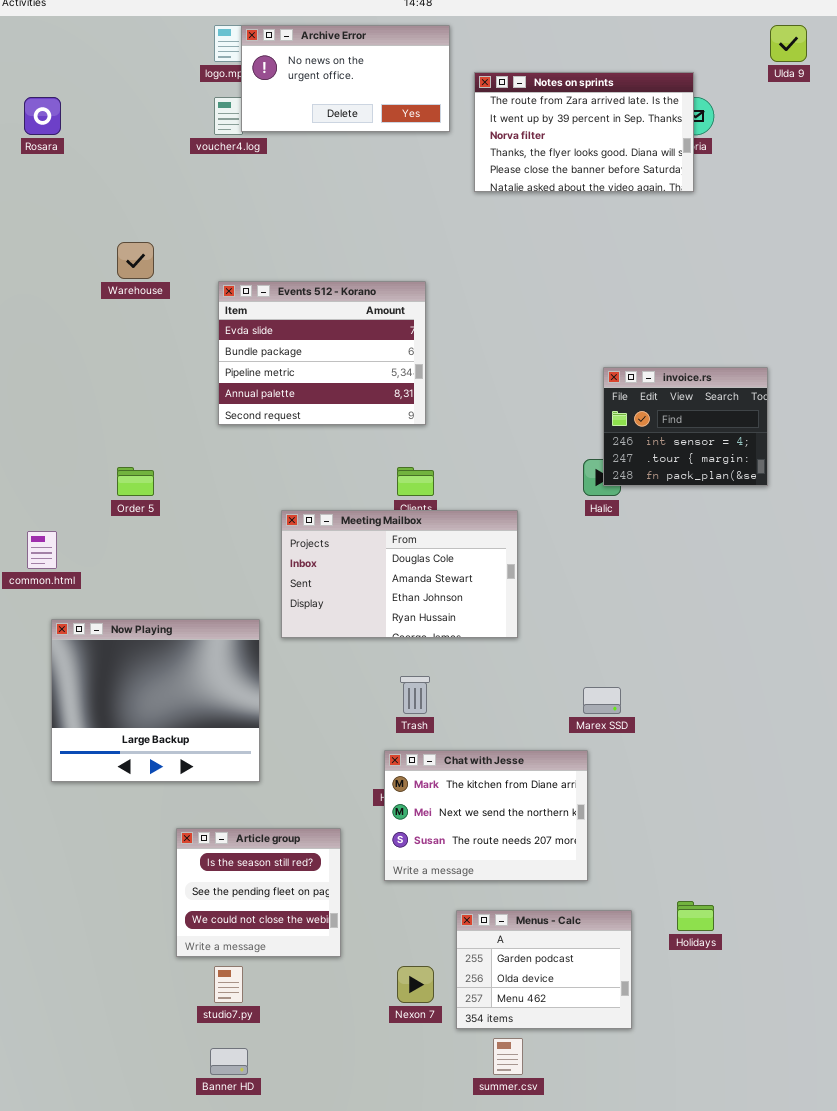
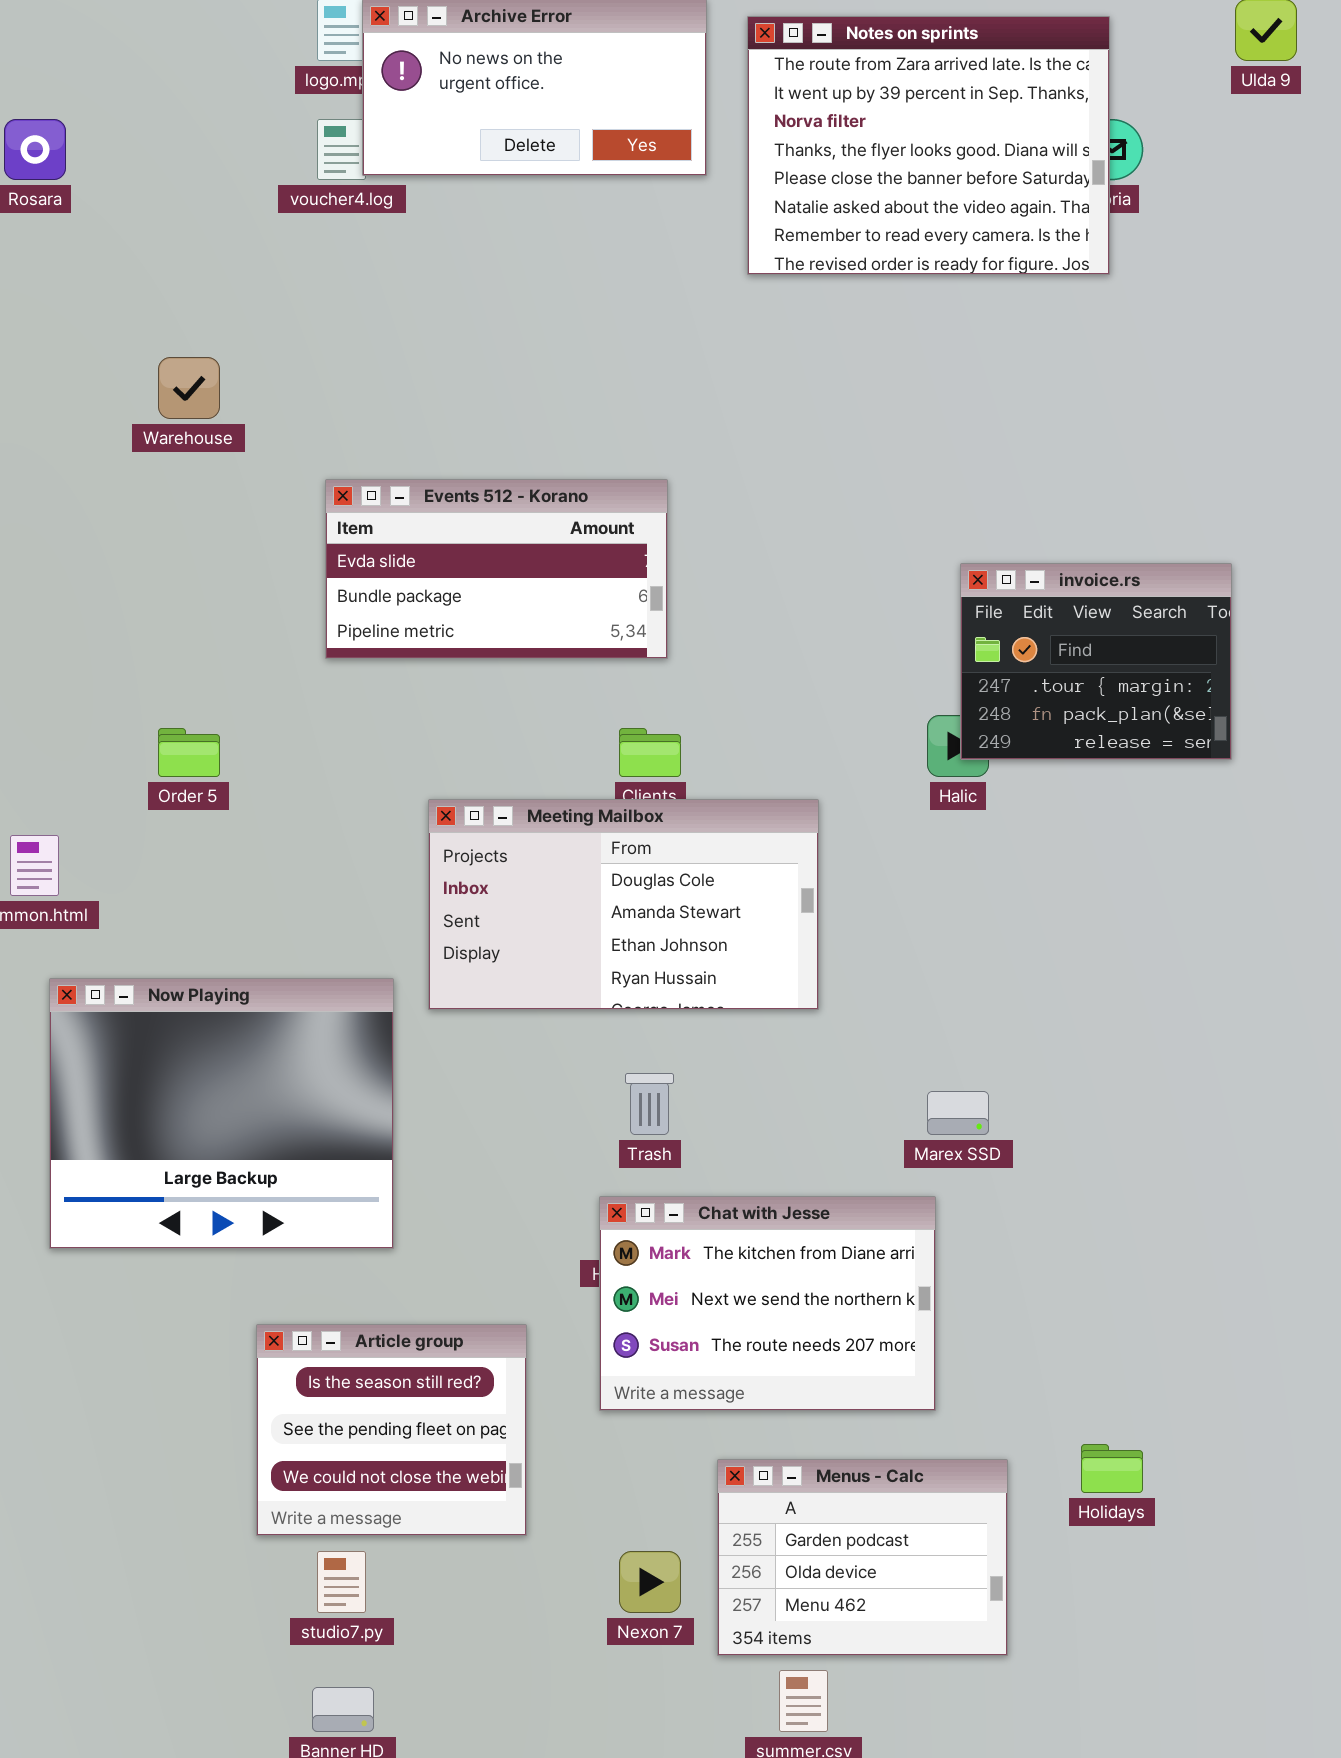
Notes on sprints: [474,72,694,192] -> [747,16,1110,275], resized
Events 512 - Korano: [218,281,426,425] -> [325,479,668,659], resized
invoice.rs: [603,367,768,486] -> [960,563,1232,760], scrolled down 1 row

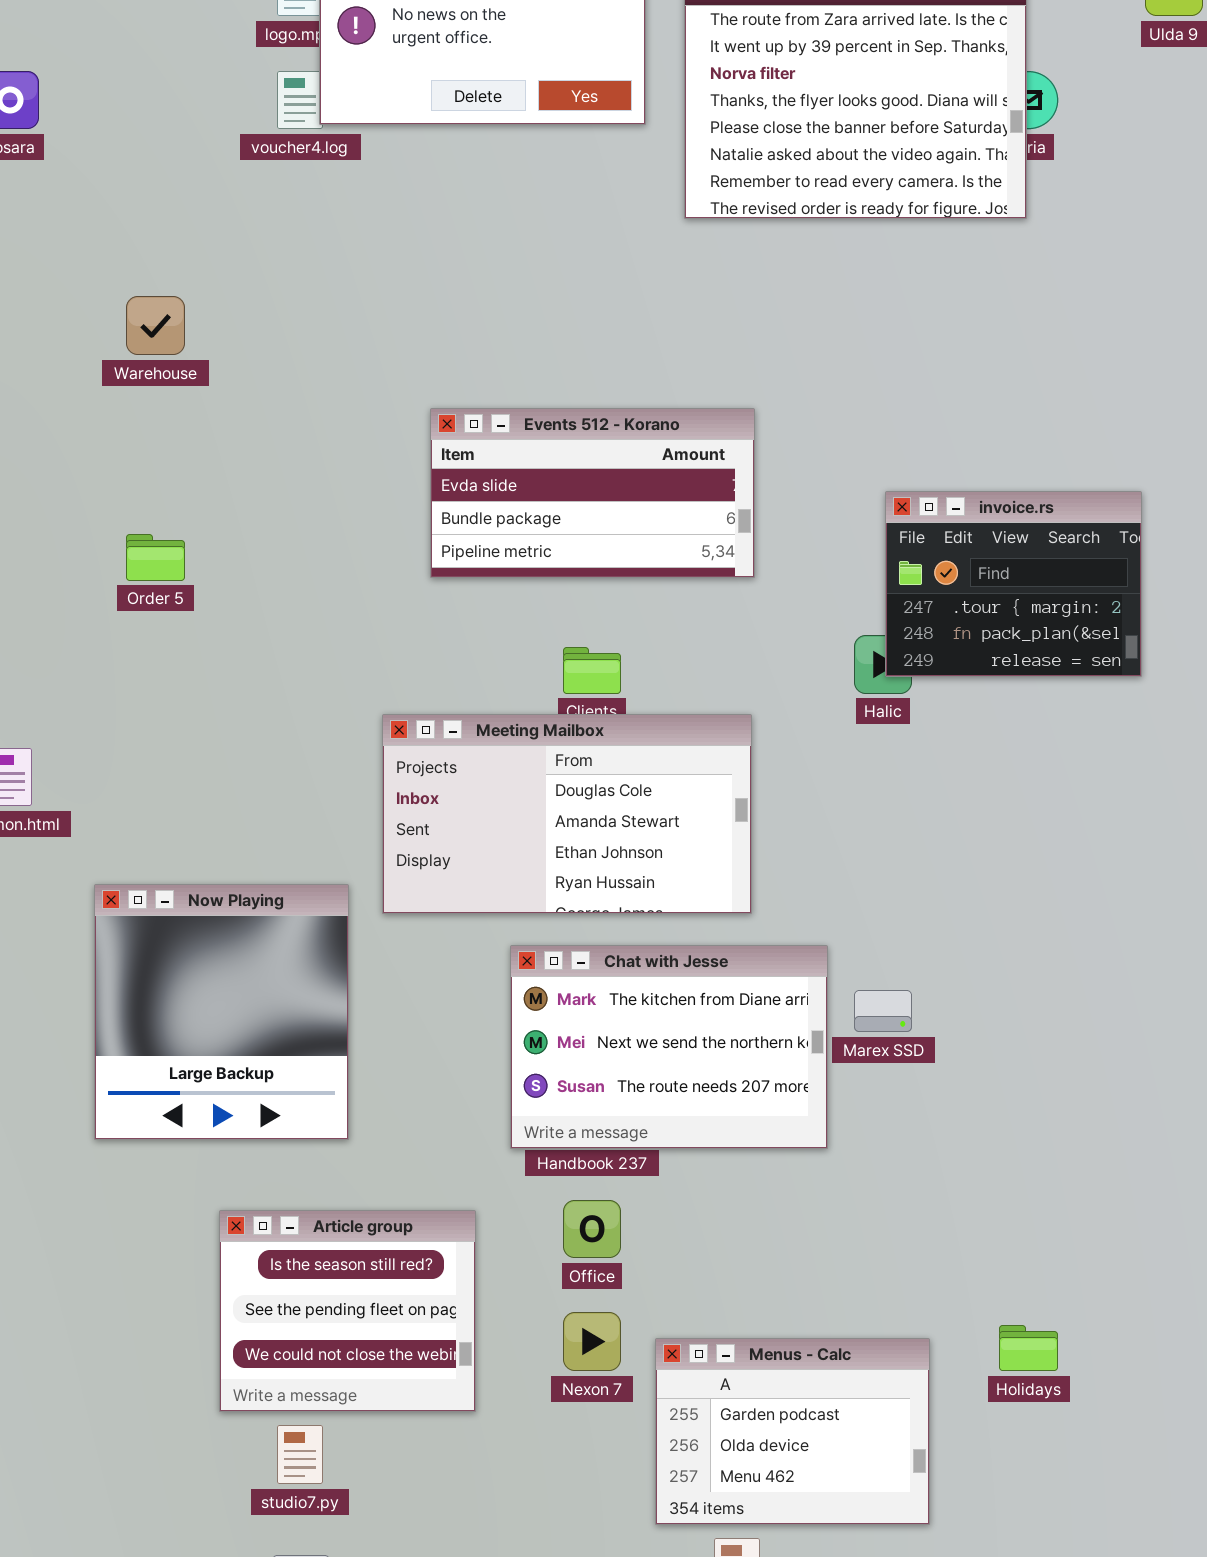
Events 512 - Korano: [325,479,668,659] -> [430,408,755,578], moved
Order 5: [158,728,220,777] -> [126,534,185,581], moved
Now Playing: [49,978,394,1249] -> [94,884,349,1140], resized
Chat with Jesse: [599,1196,936,1411] -> [510,945,828,1149], moved
Nexon 7: [619,1551,681,1613] -> [563,1312,621,1371], moved

